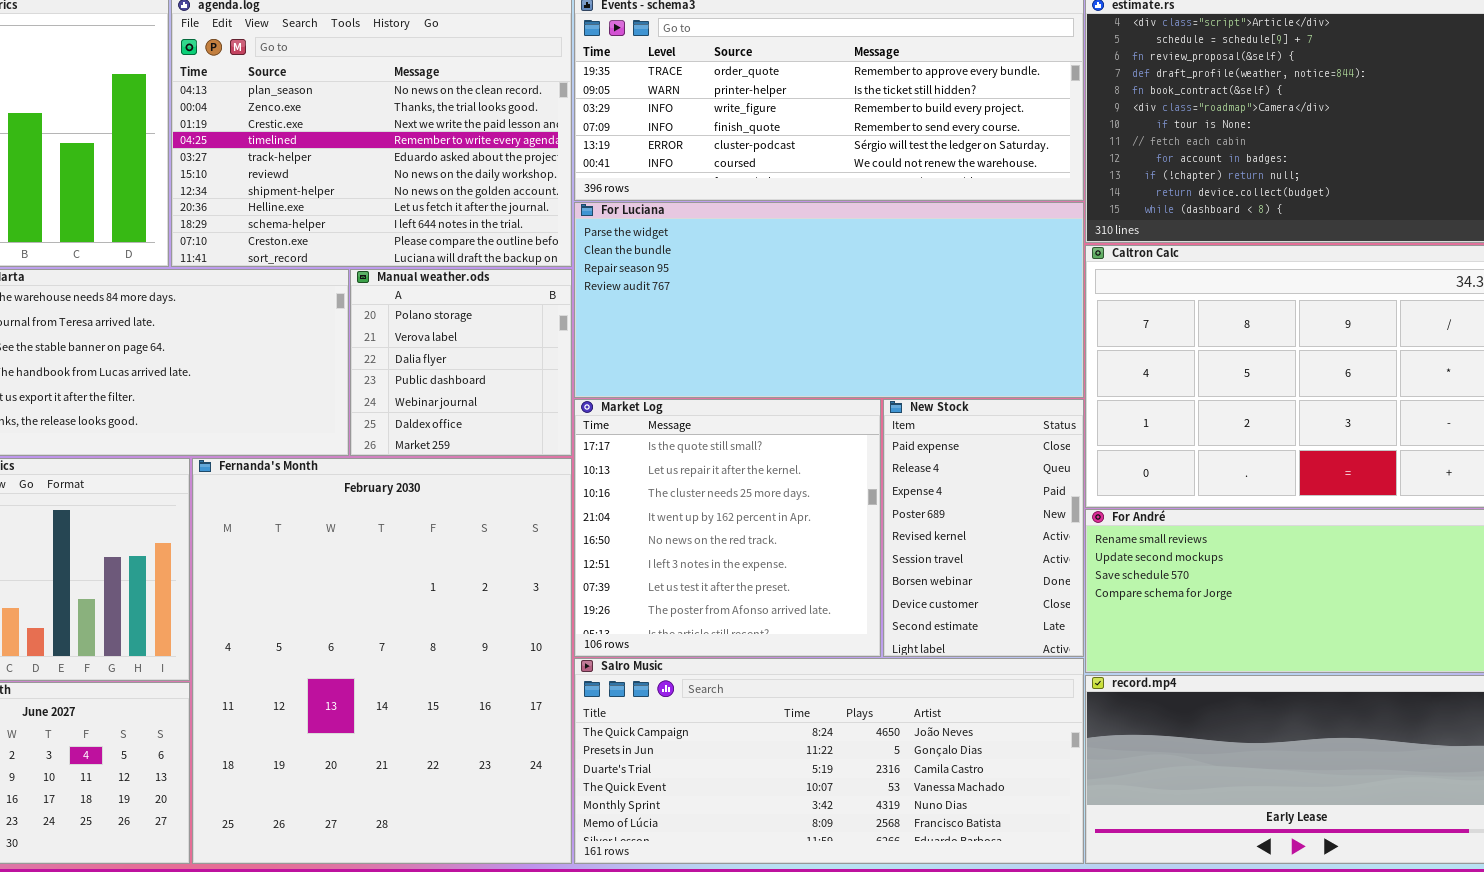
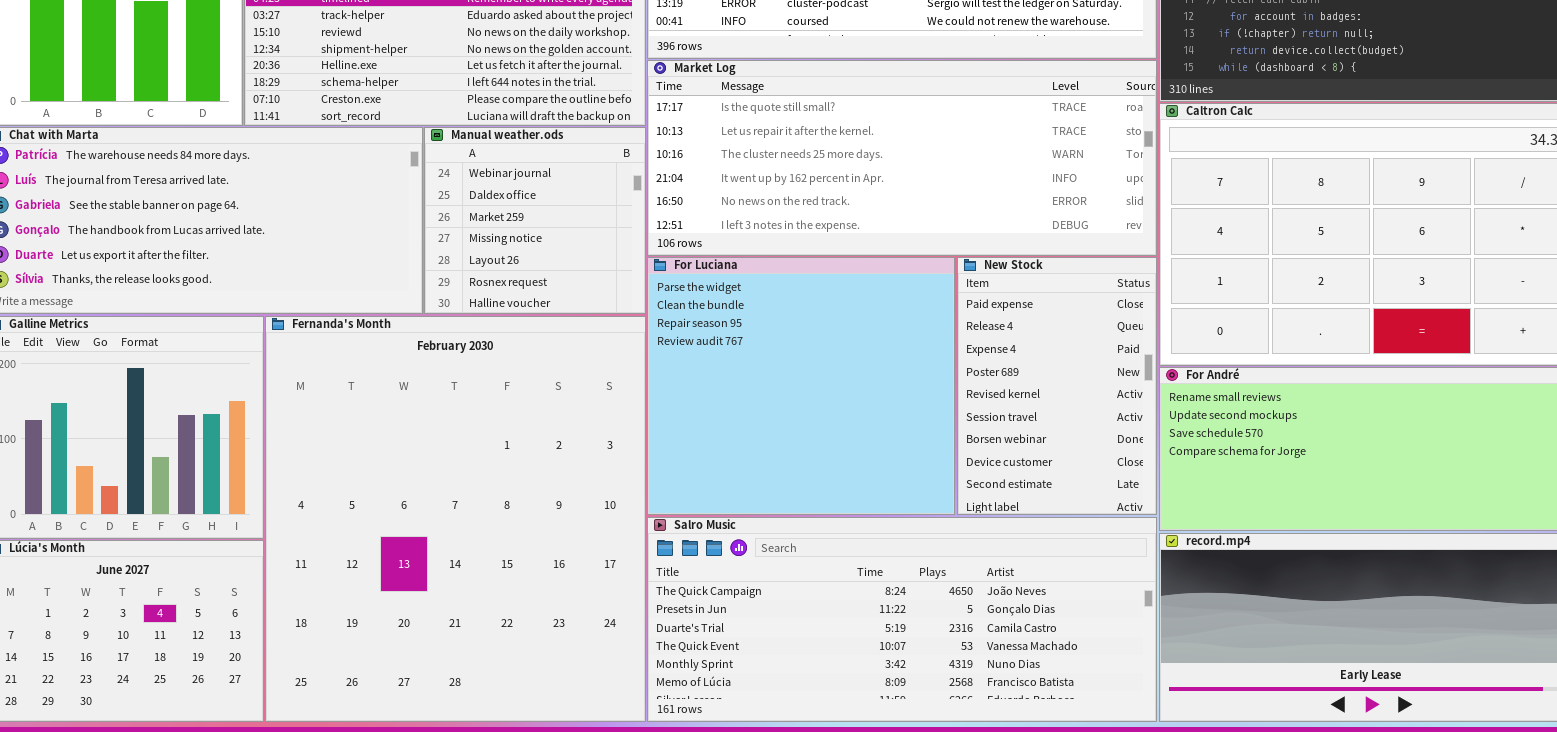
For Luciana: [574,202,1084,398] -> [647,257,955,515], moved, resized
Manual weather.ods: [350,269,572,456] -> [424,127,646,314], scrolled down 4 rows
Market Log: [574,399,881,657] -> [647,60,1157,256], moved, resized

